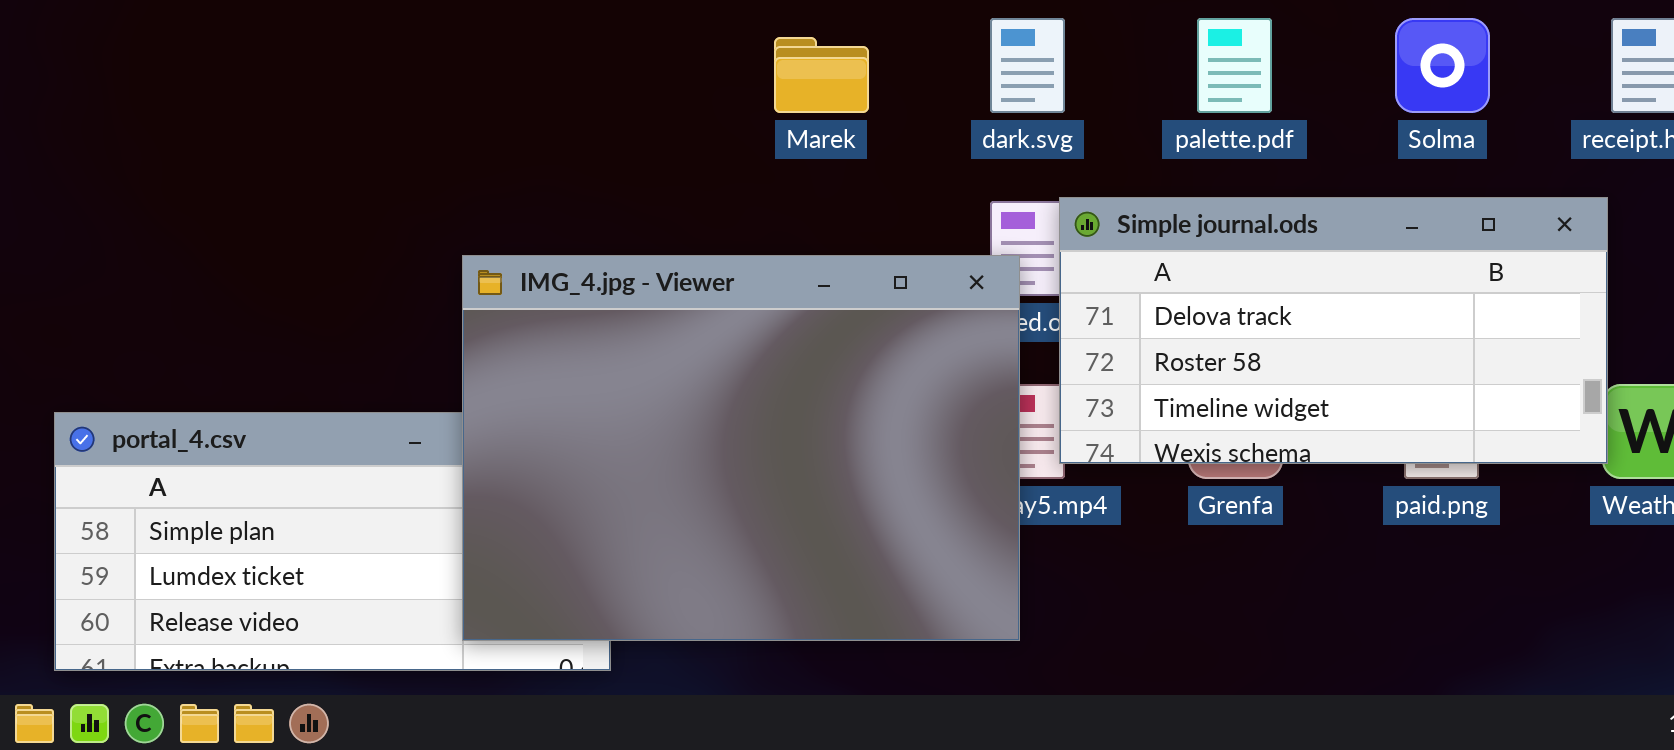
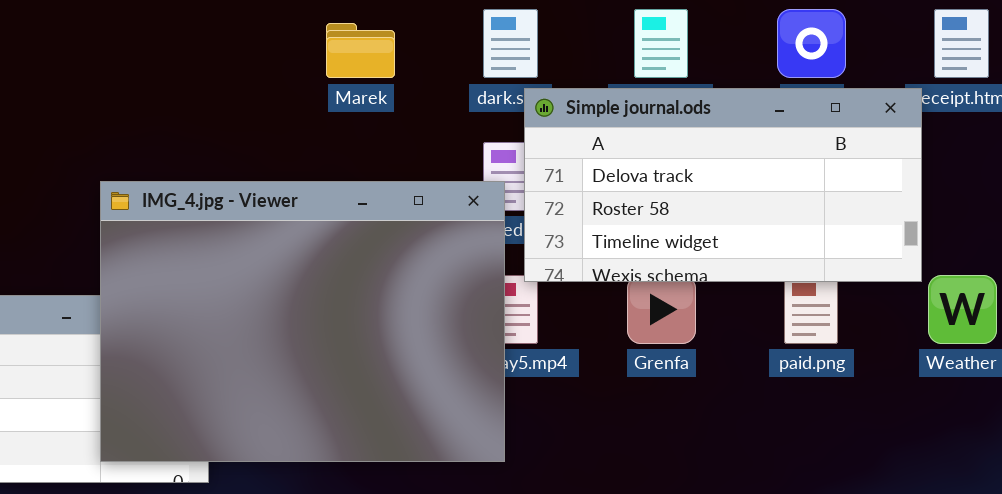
Simple journal.ods: [1059,197,1608,464] -> [524,88,922,282], moved

